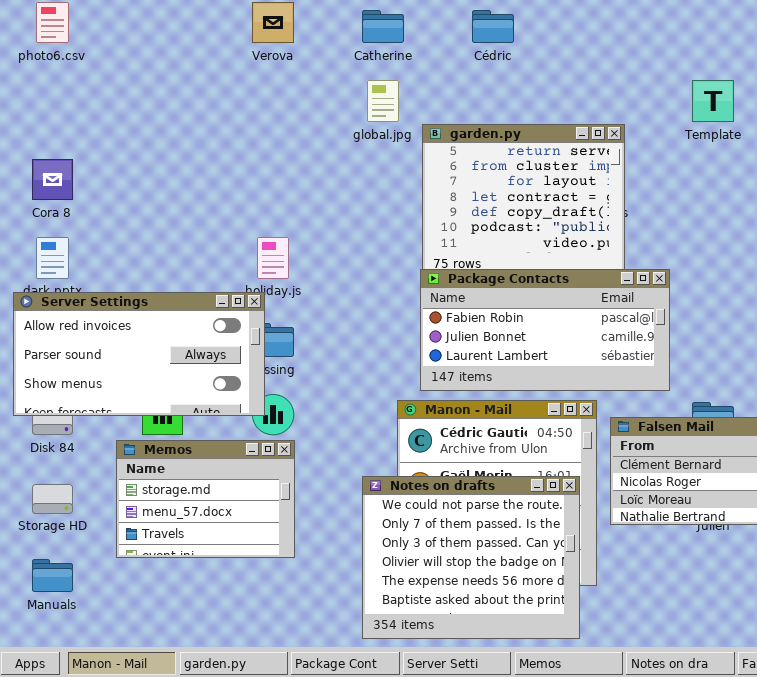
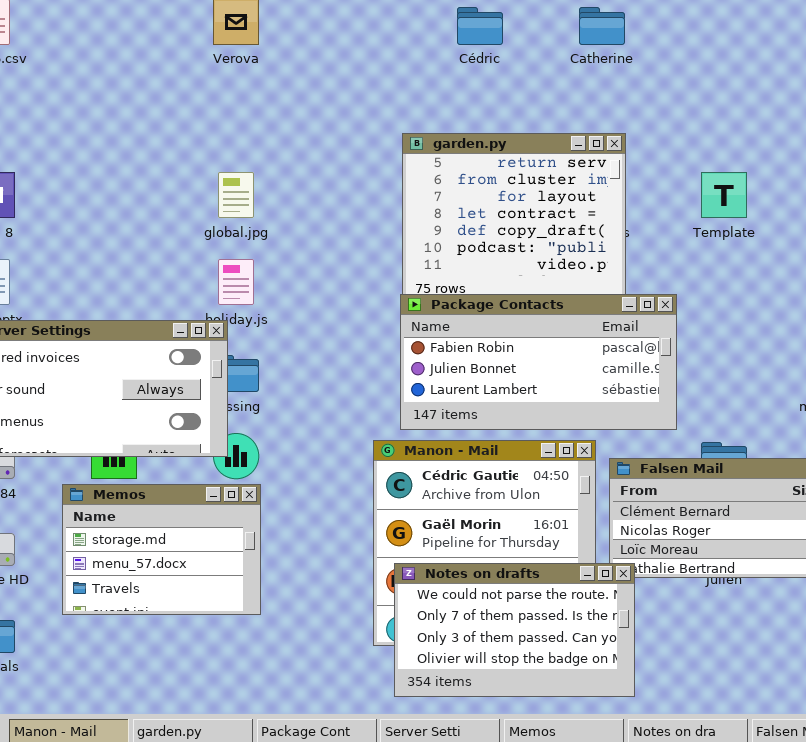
Catherine: [362,10,404,43] -> [579,7,625,45], moved
global.jpg: [367,80,399,122] -> [218,172,254,218], moved
Template: [692,80,734,122] -> [701,172,747,218], moved
Notes on drafts: [362,476,580,639] -> [394,563,635,697], moved, resized

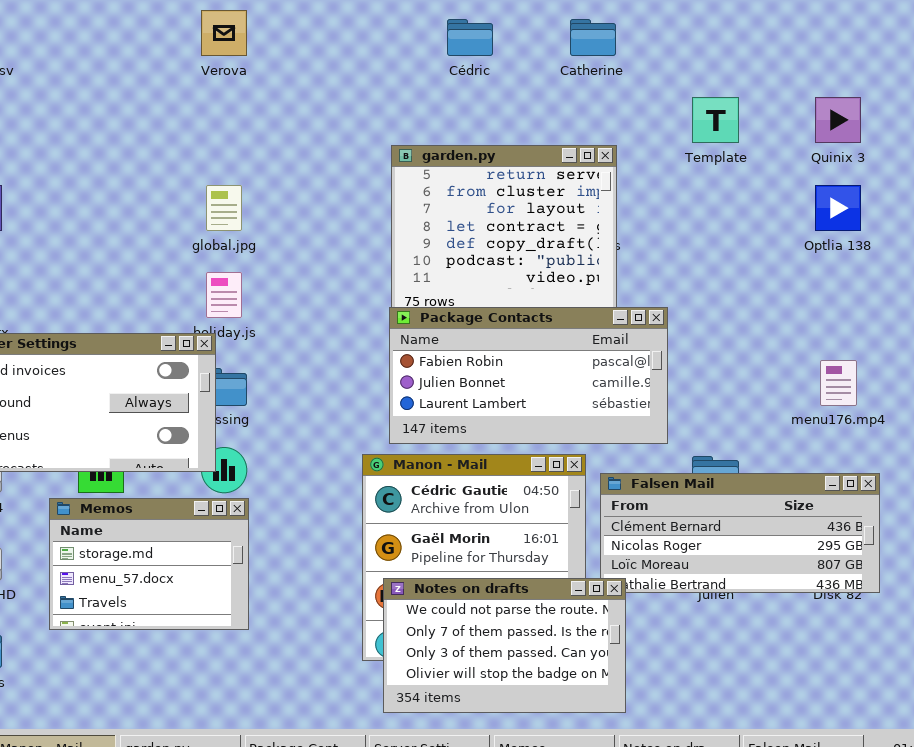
Template: [701,172,747,218] -> [692,97,739,143], moved

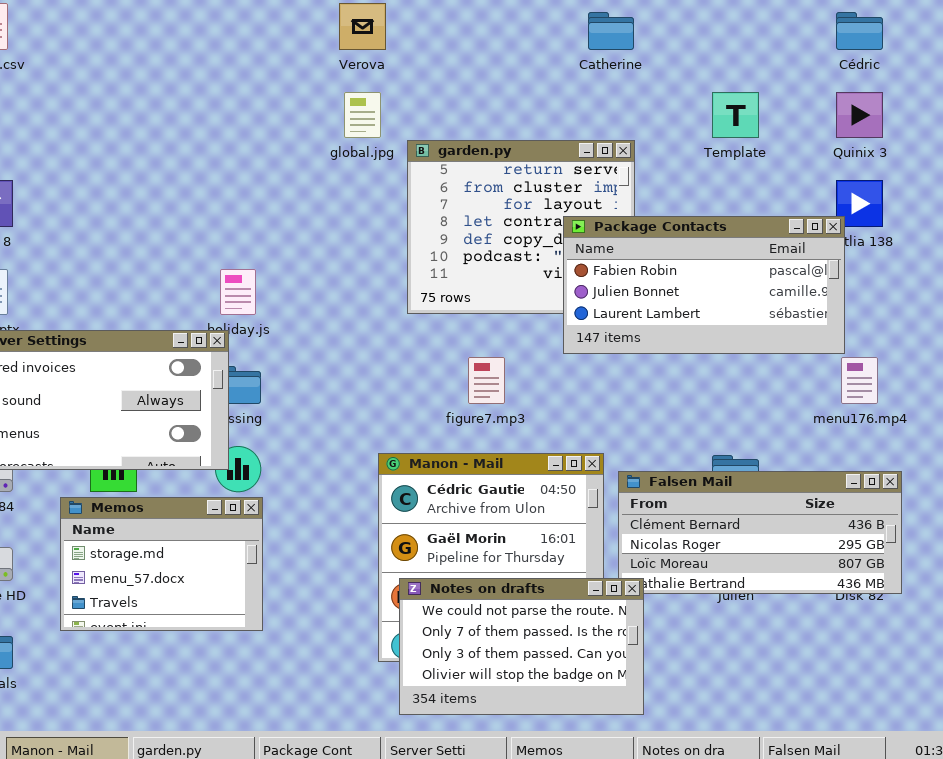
Verova: [201,10,247,56] -> [339,3,386,50], moved
Cédric: [447,19,493,56] -> [836,12,883,50], moved
global.jpg: [206,185,242,231] -> [344,92,381,138], moved
Package Contacts: [389,307,668,444] -> [563,216,845,354], moved

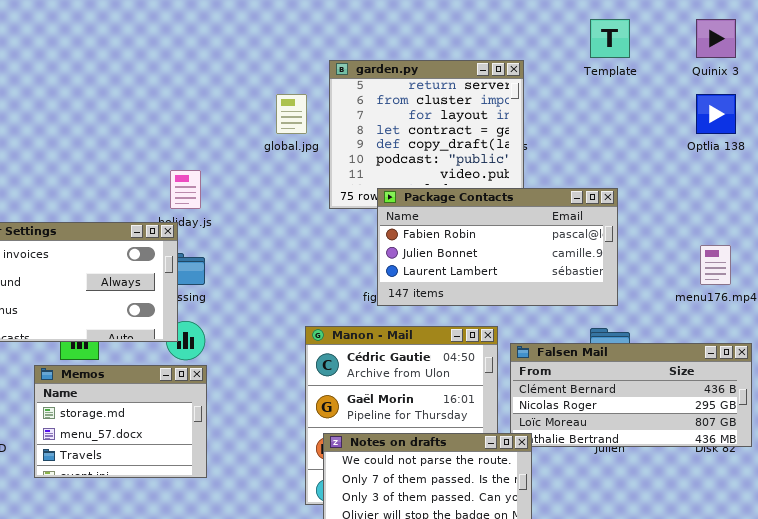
global.jpg: [344,92,381,138] -> [276,94,307,134], moved
Package Contacts: [563,216,845,354] -> [377,188,618,306], moved

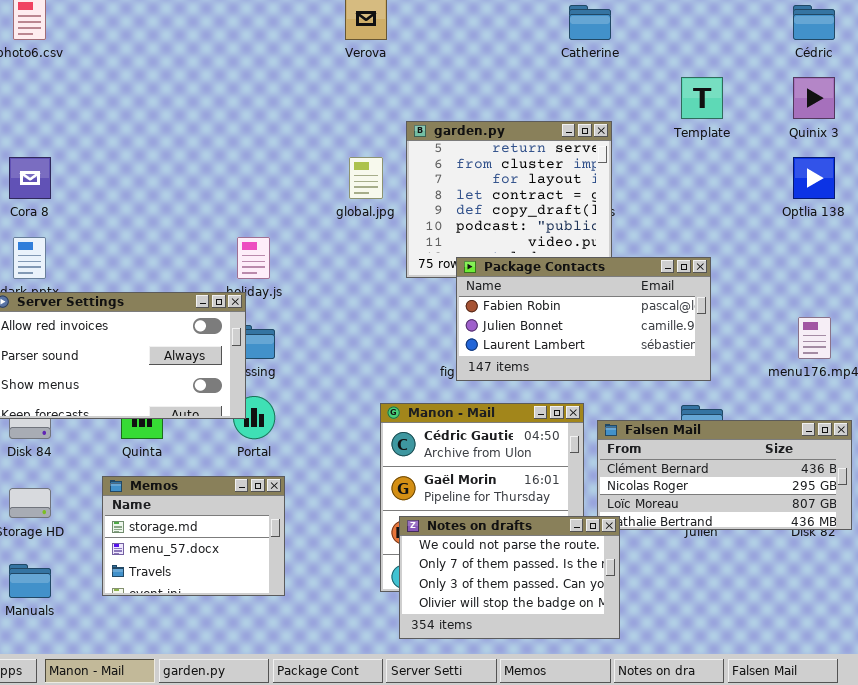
Memos: [34,365,207,478] -> [102,476,285,596], moved

